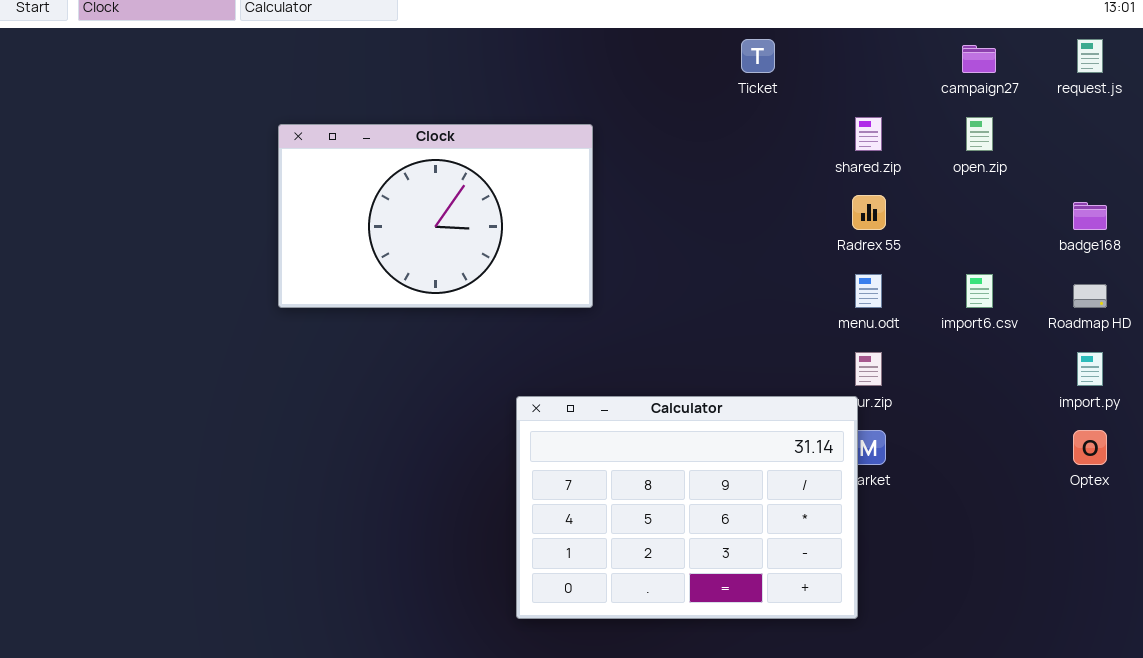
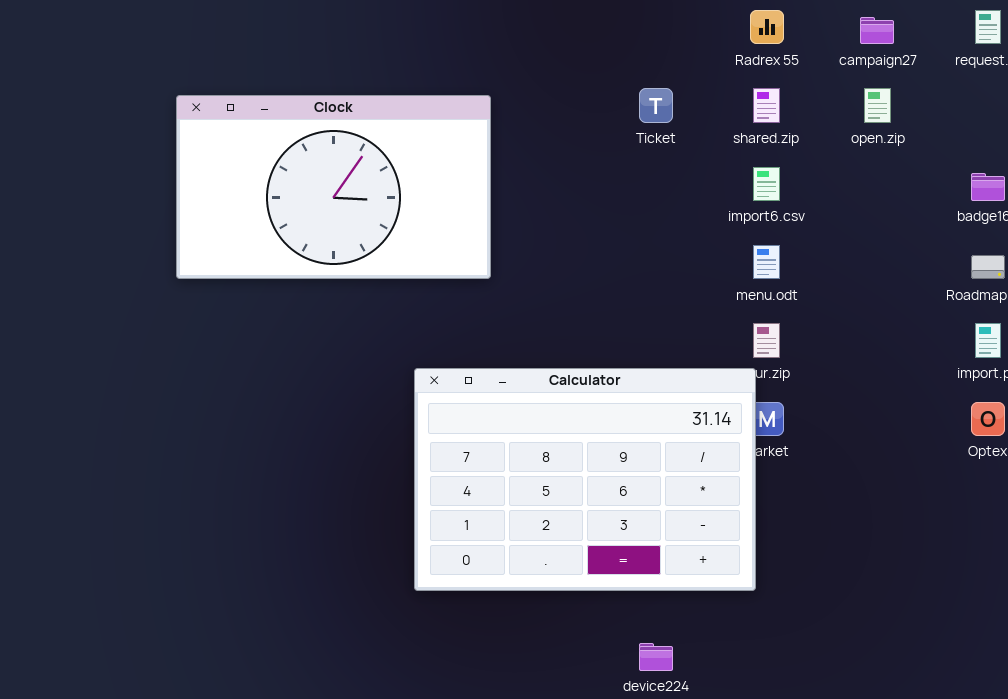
Ticket: [741,39,775,73] -> [639,88,673,123], moved
Radrex 55: [852,195,886,230] -> [750,10,784,44], moved
import6.csv: [966,274,993,308] -> [753,167,780,201], moved

